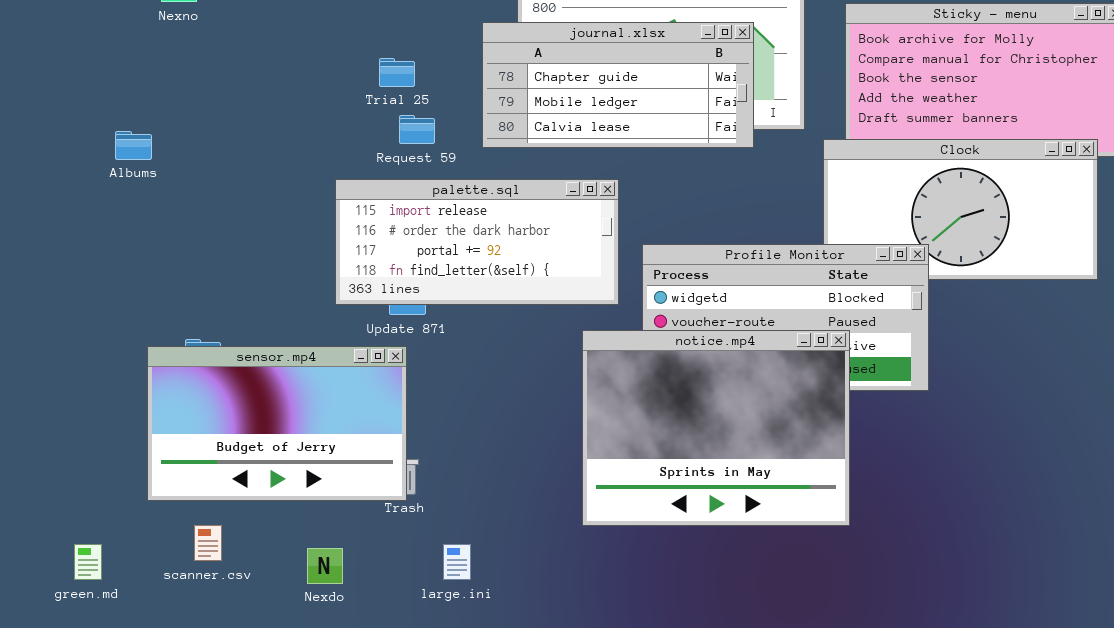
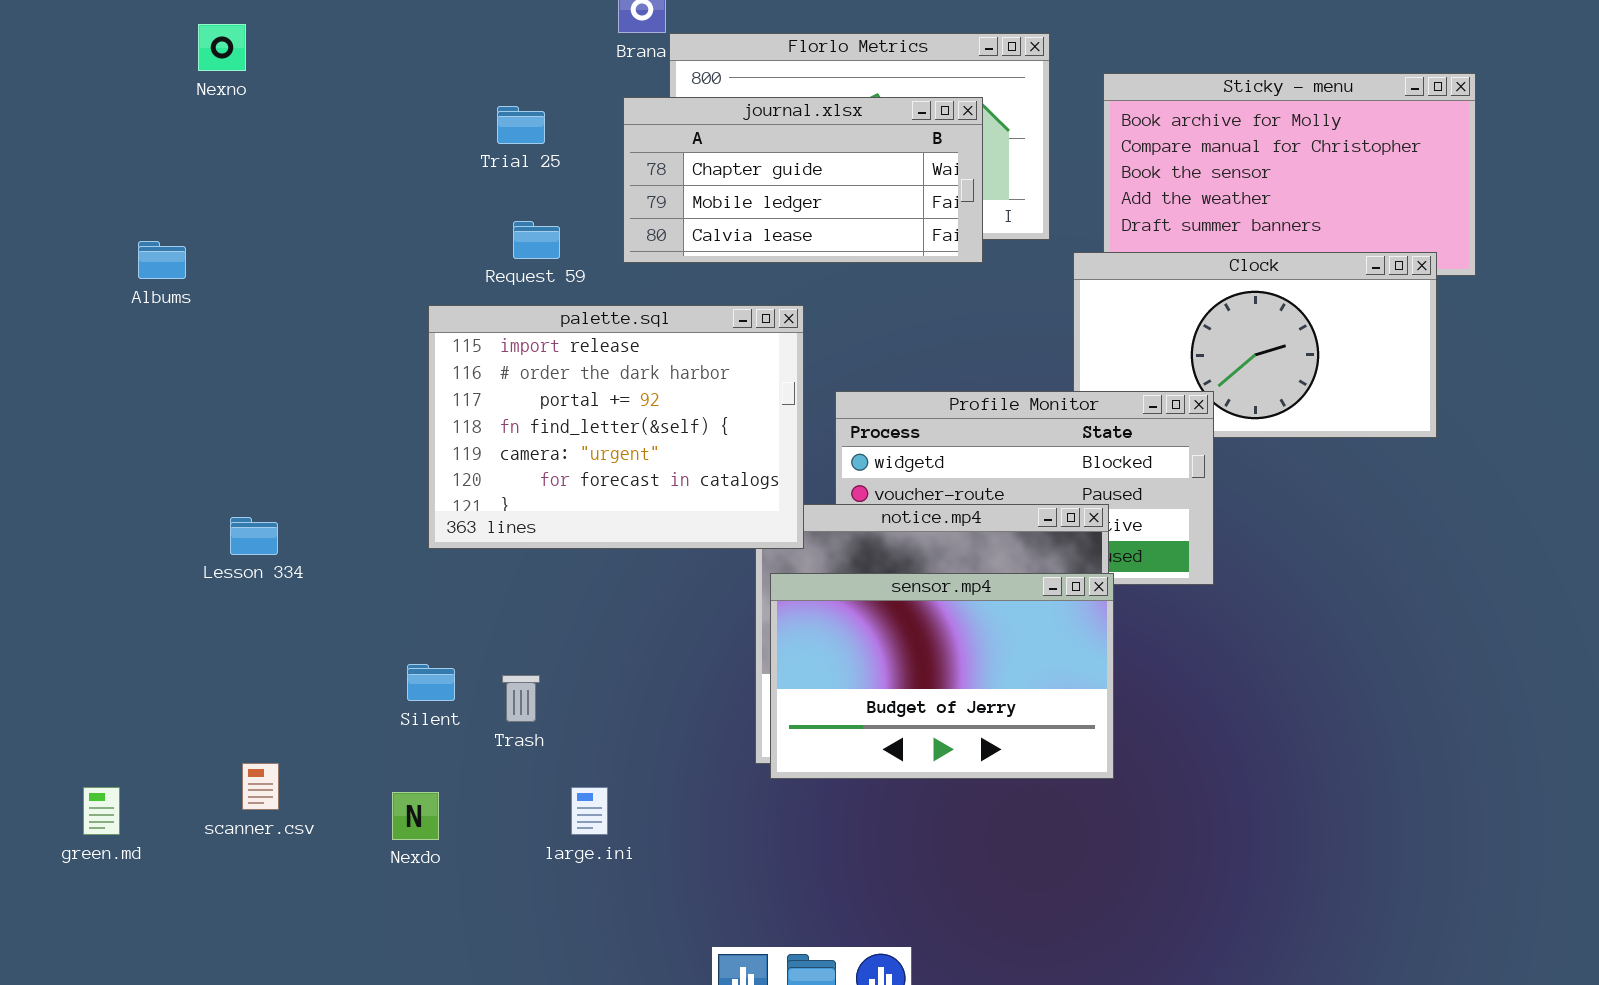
Trial 25: [379,58,415,87] -> [497,106,545,144], moved
palette.sql: [335,179,619,305] -> [428,305,804,549], resized
sensor.mp4: [147,346,407,501] -> [770,573,1114,779], moved

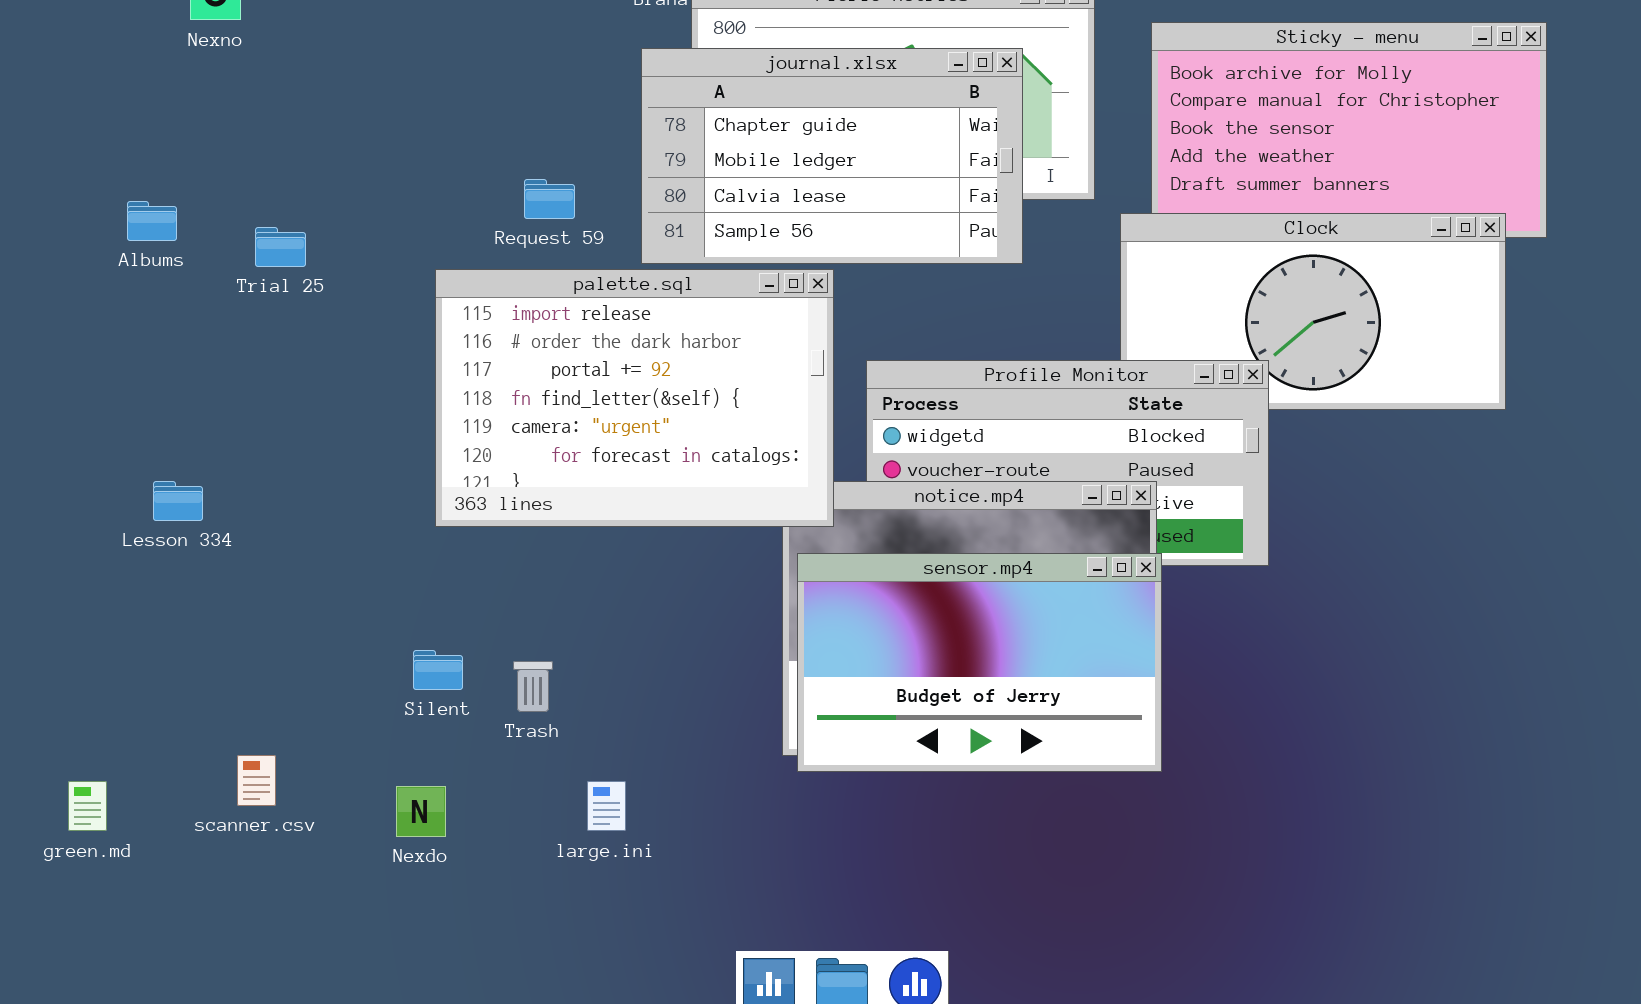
journal.xlsx: [623,97,983,263] -> [641,48,1023,264], resized
Trial 25: [497,106,545,144] -> [255,227,306,267], moved
Lesson 334: [230,517,278,555] -> [153,481,203,521], moved

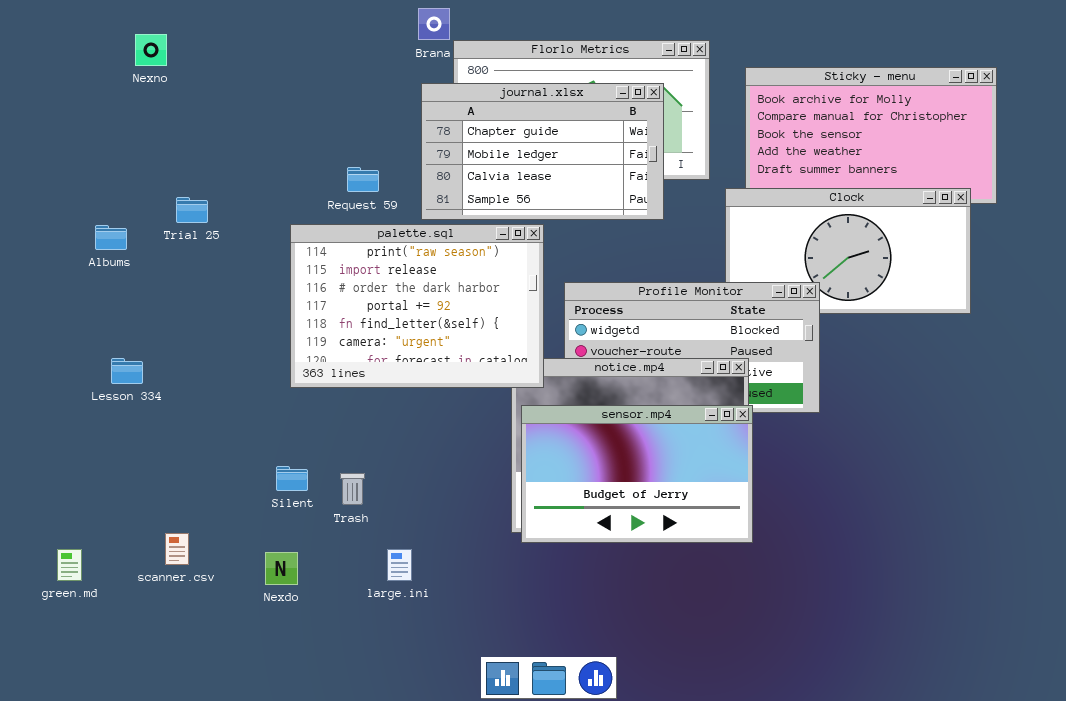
Albums: [127,201,177,241] -> [95,225,127,250], moved
palette.sql: [435,269,834,527] -> [290,224,544,388], scrolled up 1 row

